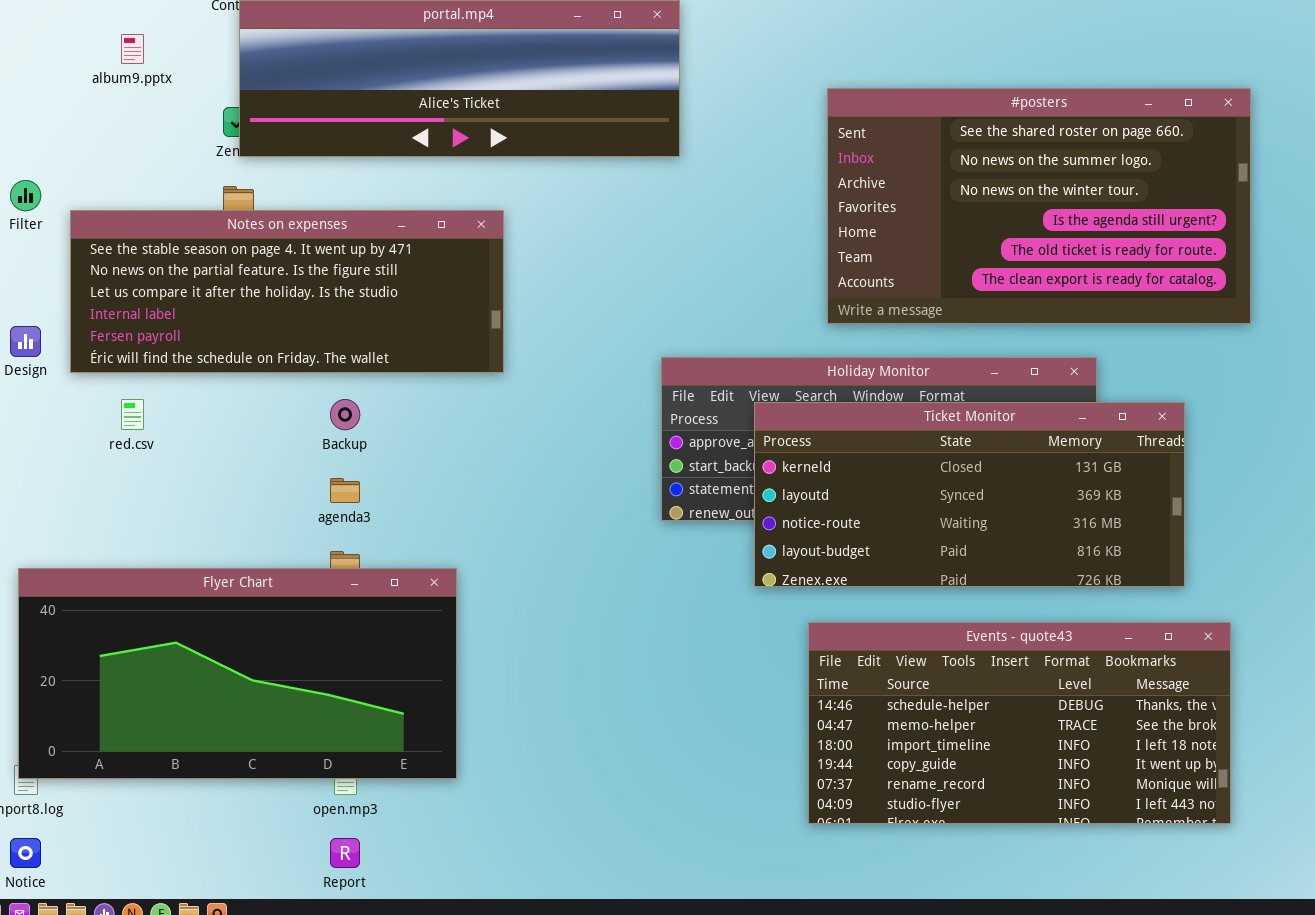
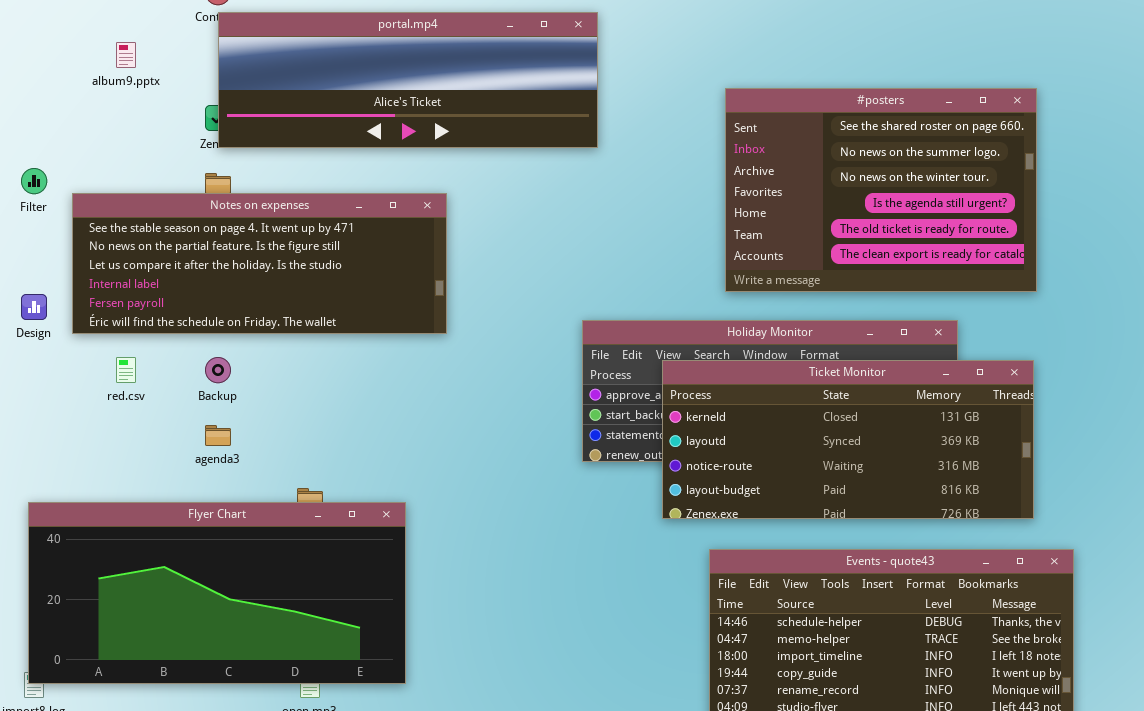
#posters: [827,88,1251,324] -> [725,88,1037,292], resized
Backup: [330,399,360,430] -> [205,357,231,383], moved
agenda3: [330,478,360,503] -> [205,425,231,446], moved

